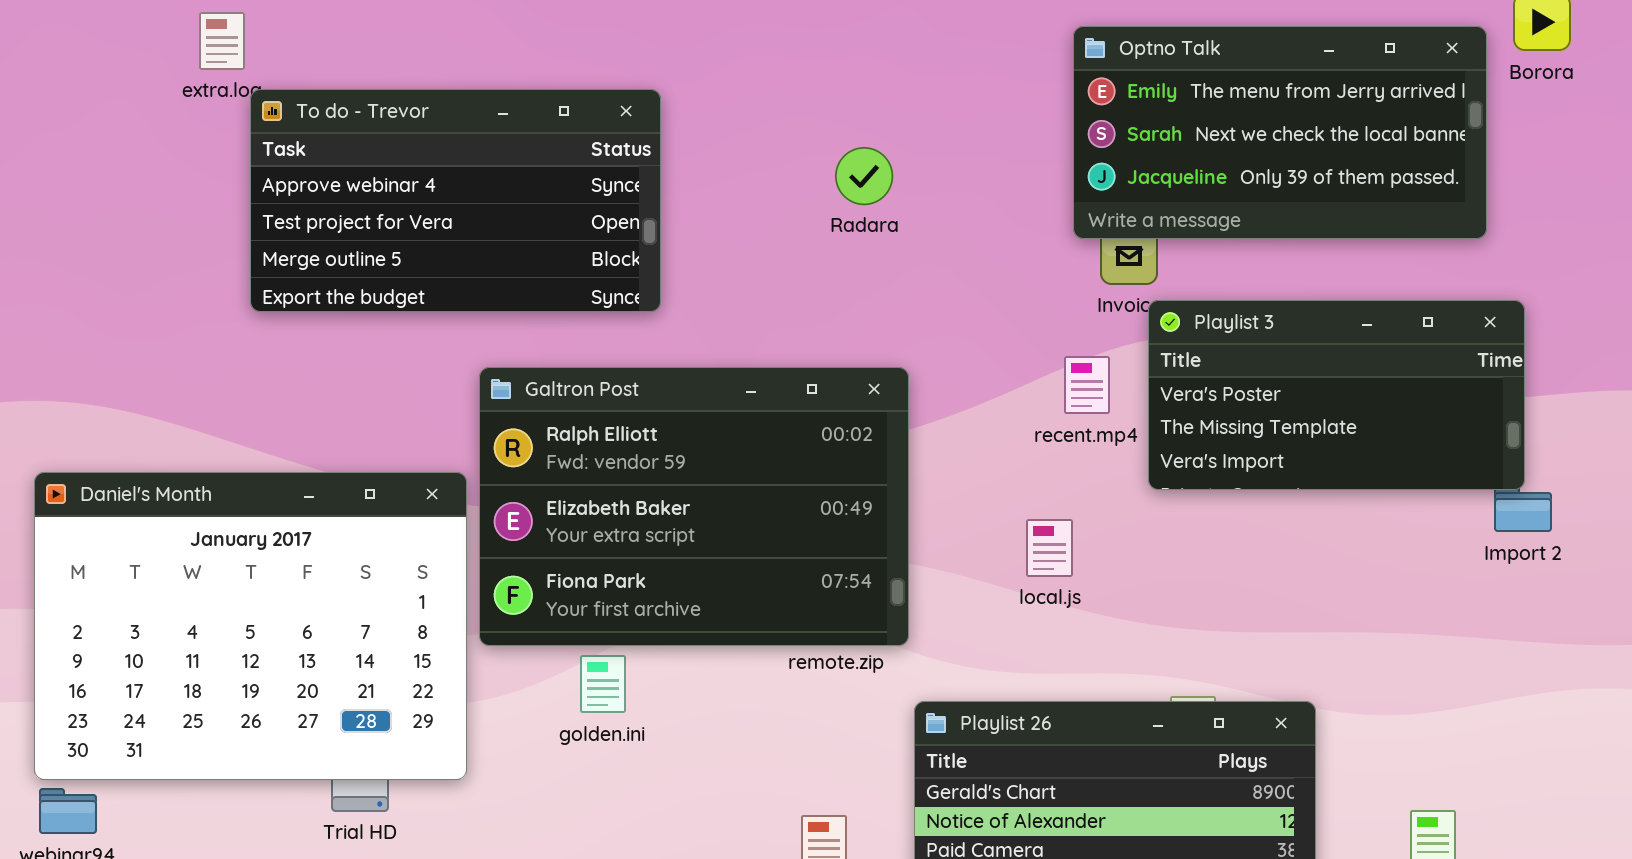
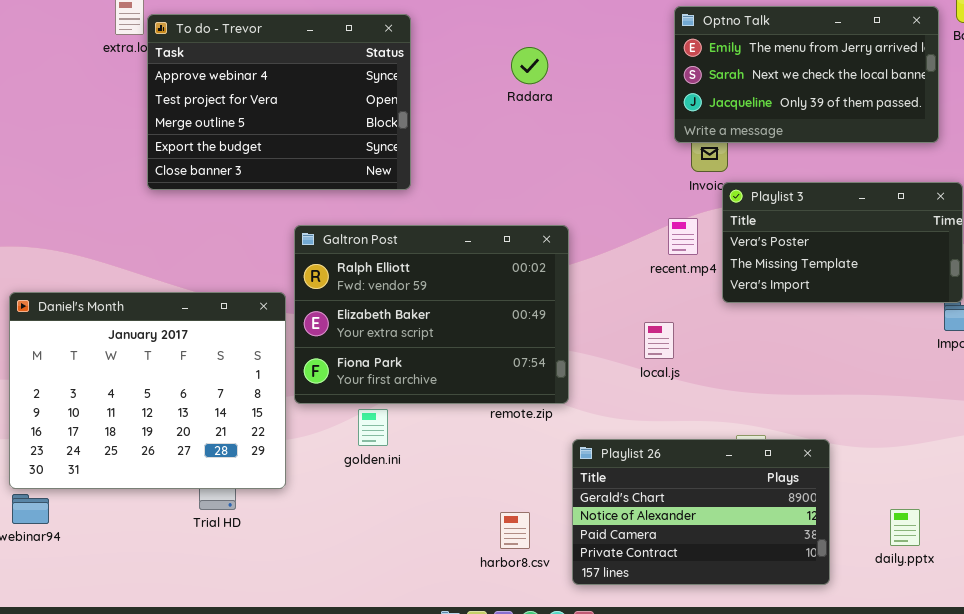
To do - Trevor: [250,89,661,312] -> [147,14,411,190], resized
Radara: [835,147,893,205] -> [511,47,548,84], moved

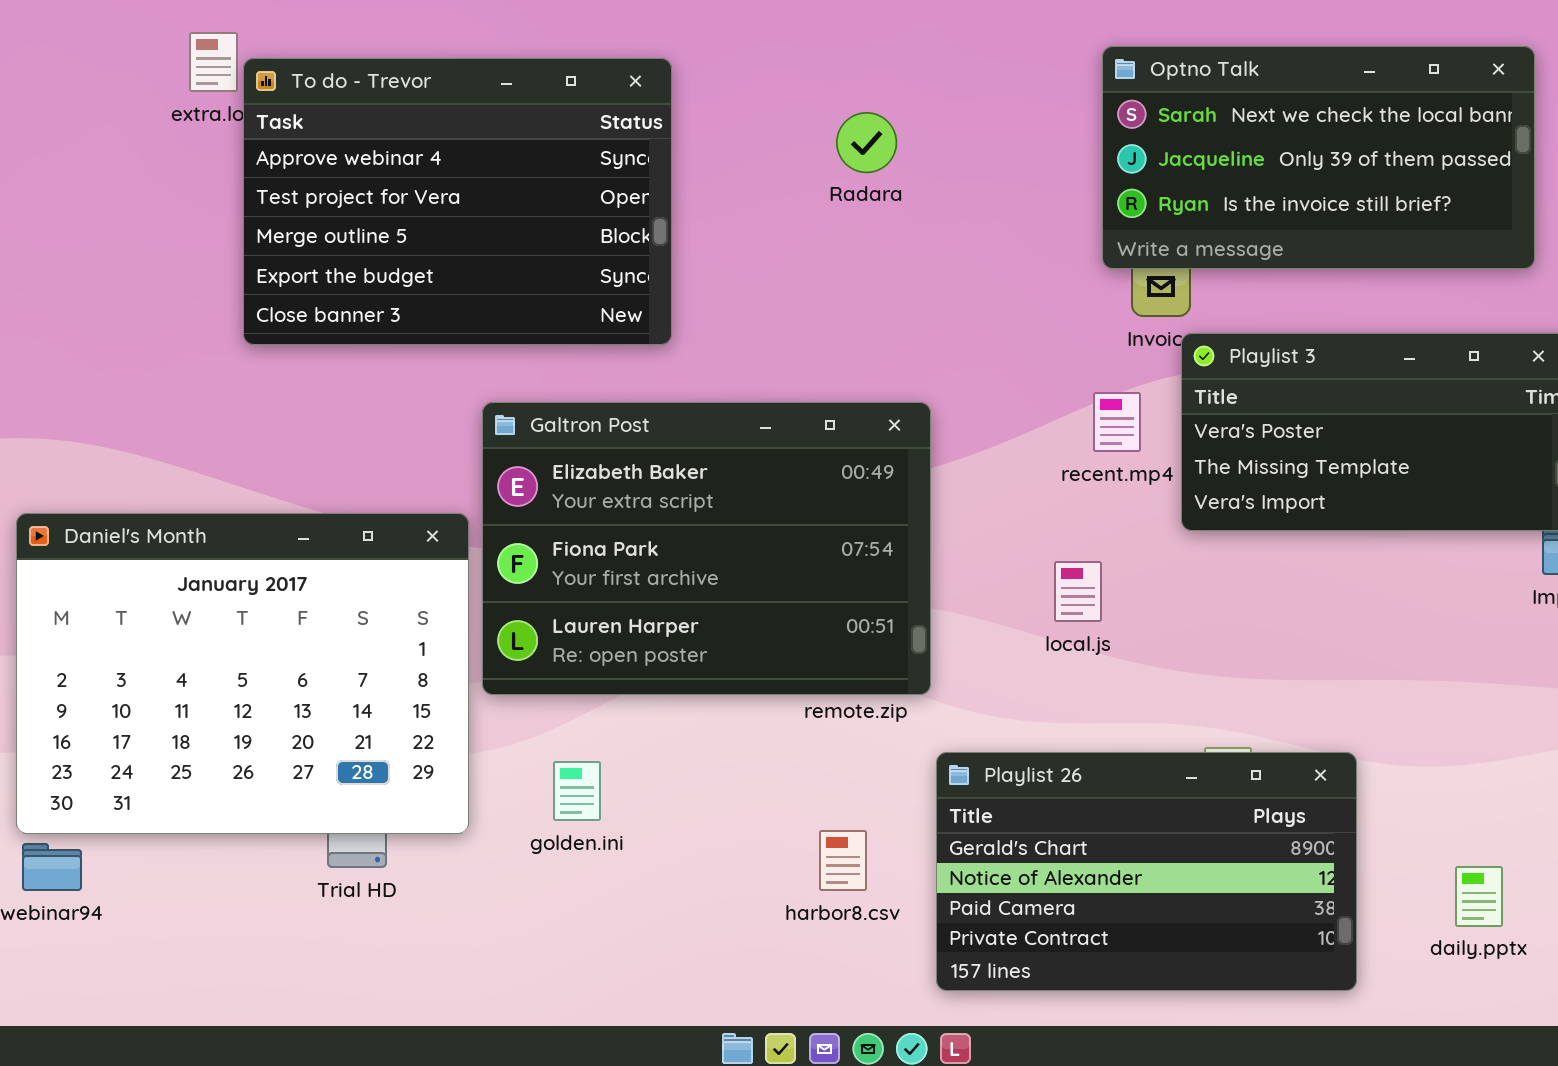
Optno Talk: [674,6,939,143] -> [1102,46,1535,269], scrolled down 1 row
Galtron Post: [294,225,569,404] -> [482,402,931,695], scrolled down 1 row
golden.ini: [358,409,388,446] -> [553,761,601,821], moved
harbor8.csv: [500,512,530,549] -> [819,830,867,891], moved

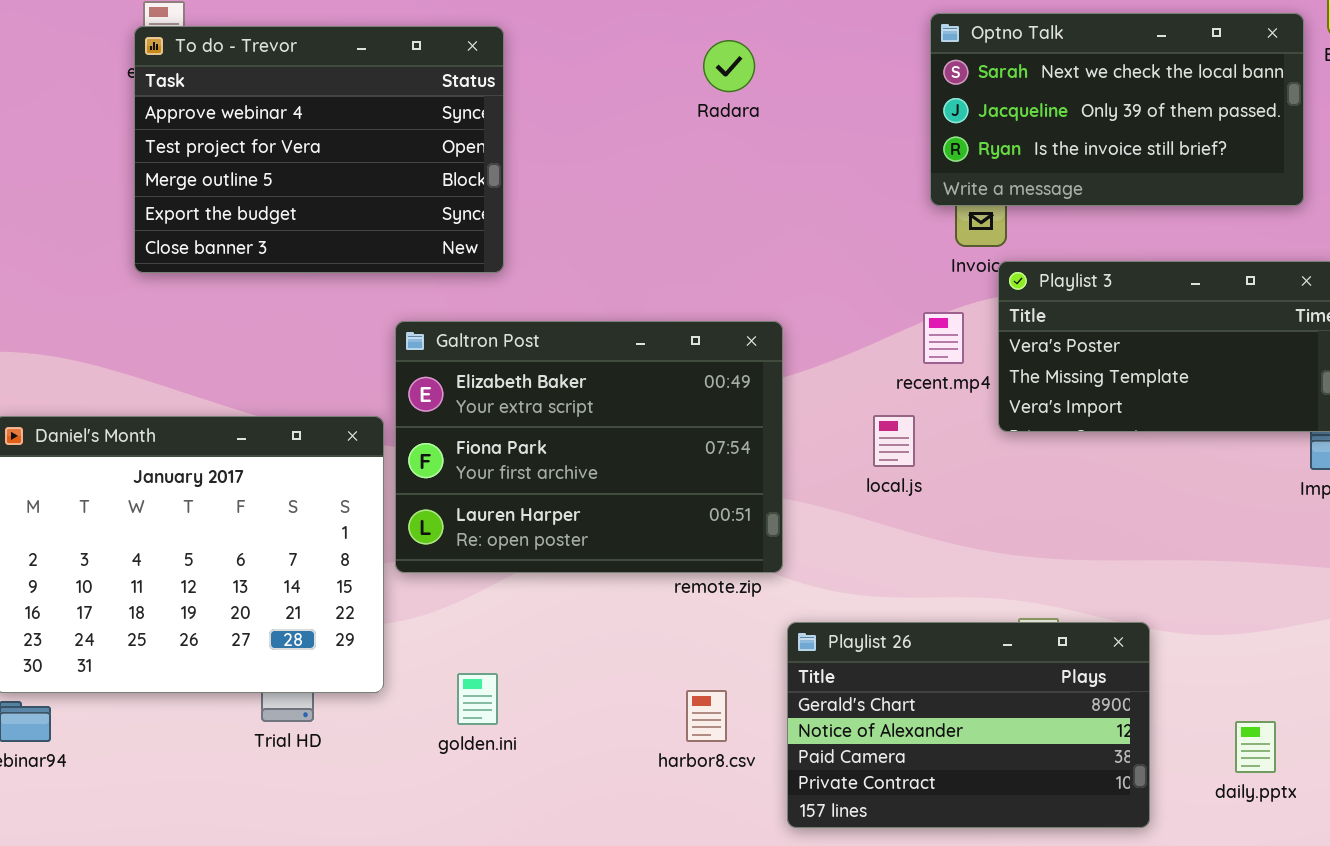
To do - Trevor: [243,58,672,345] -> [134,26,504,273], moved
Radara: [836,112,897,173] -> [703,40,755,92], moved
local.js: [1054,561,1102,622] -> [873,415,915,467], moved
golden.ini: [553,761,601,821] -> [457,673,498,725], moved

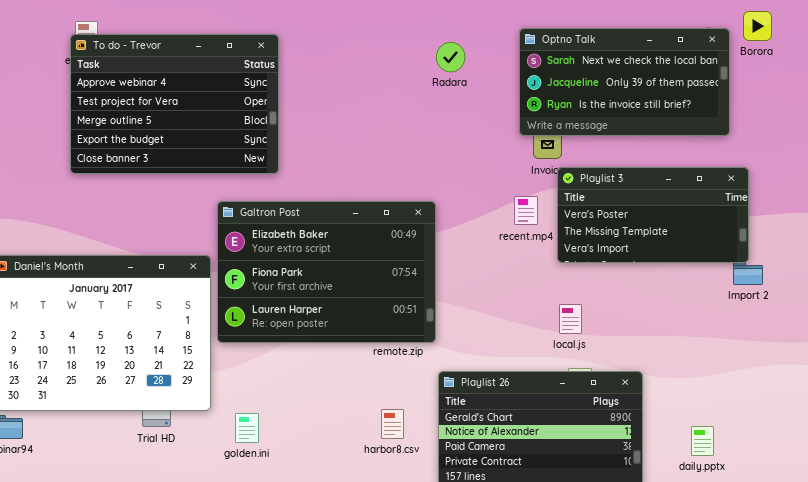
Radara: [703,40,755,92] -> [436,42,465,72], moved
local.js: [873,415,915,467] -> [559,304,582,334], moved
golden.ini: [457,673,498,725] -> [235,413,259,443], moved

